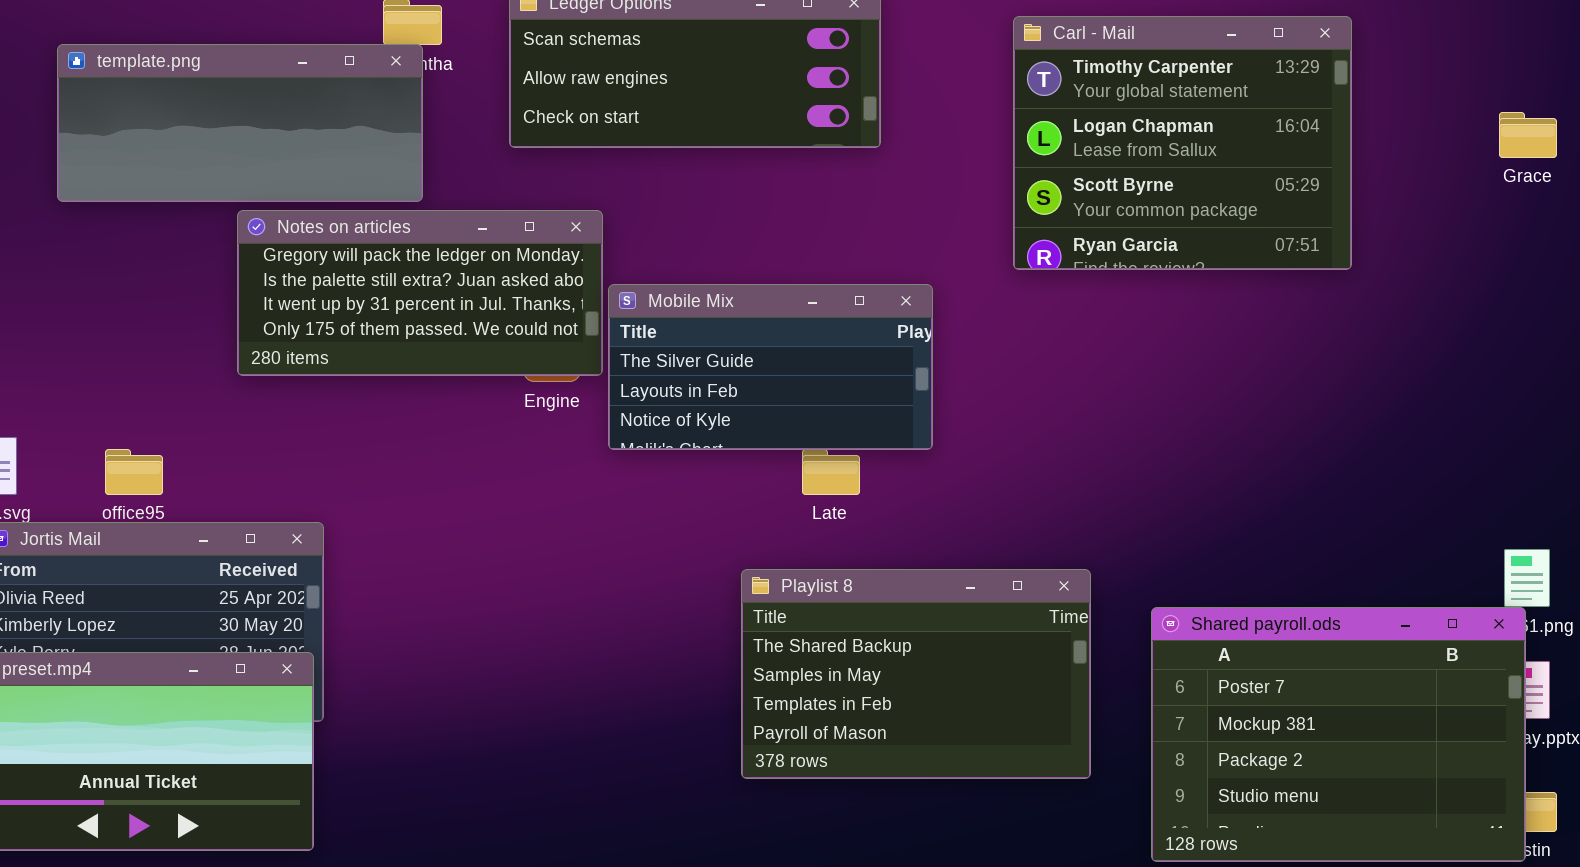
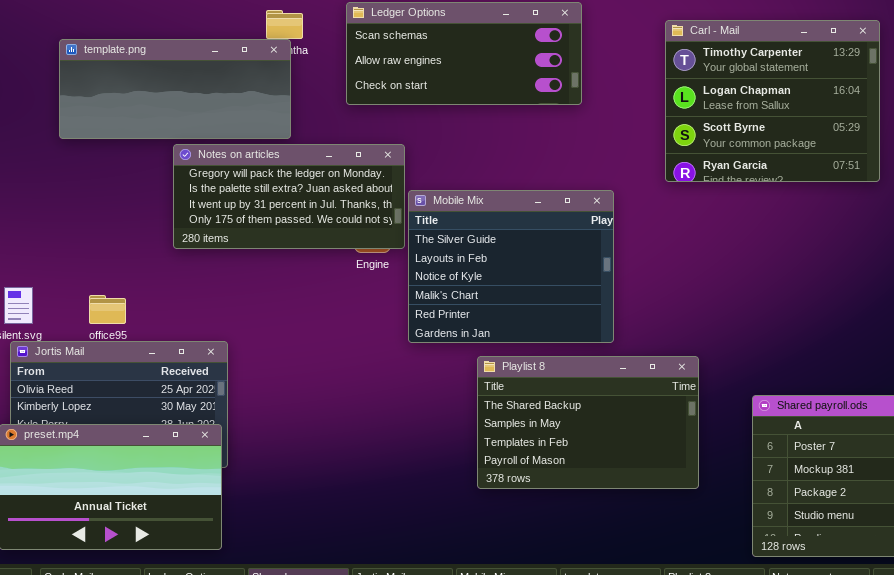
Mobile Mix: [608,284,933,450] -> [408,190,614,343], resized
Playlist 8: [741,569,1091,779] -> [477,356,699,489], moved

